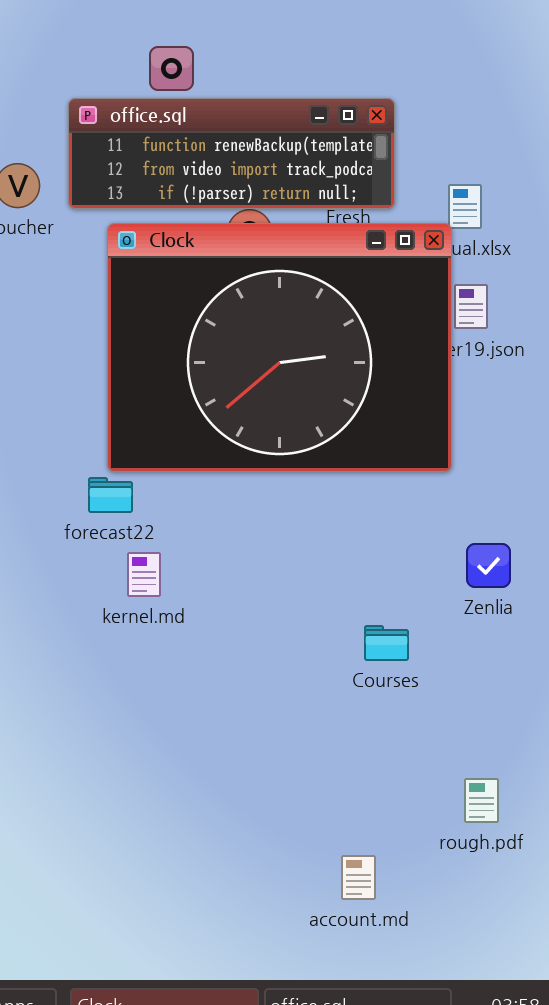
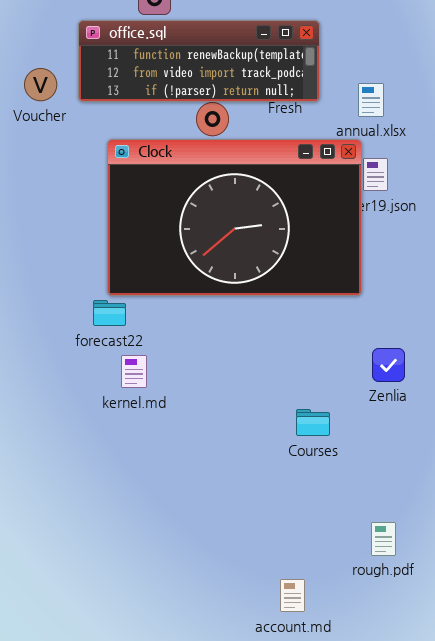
Clock: [107,223,452,472] -> [107,139,362,296], resized

